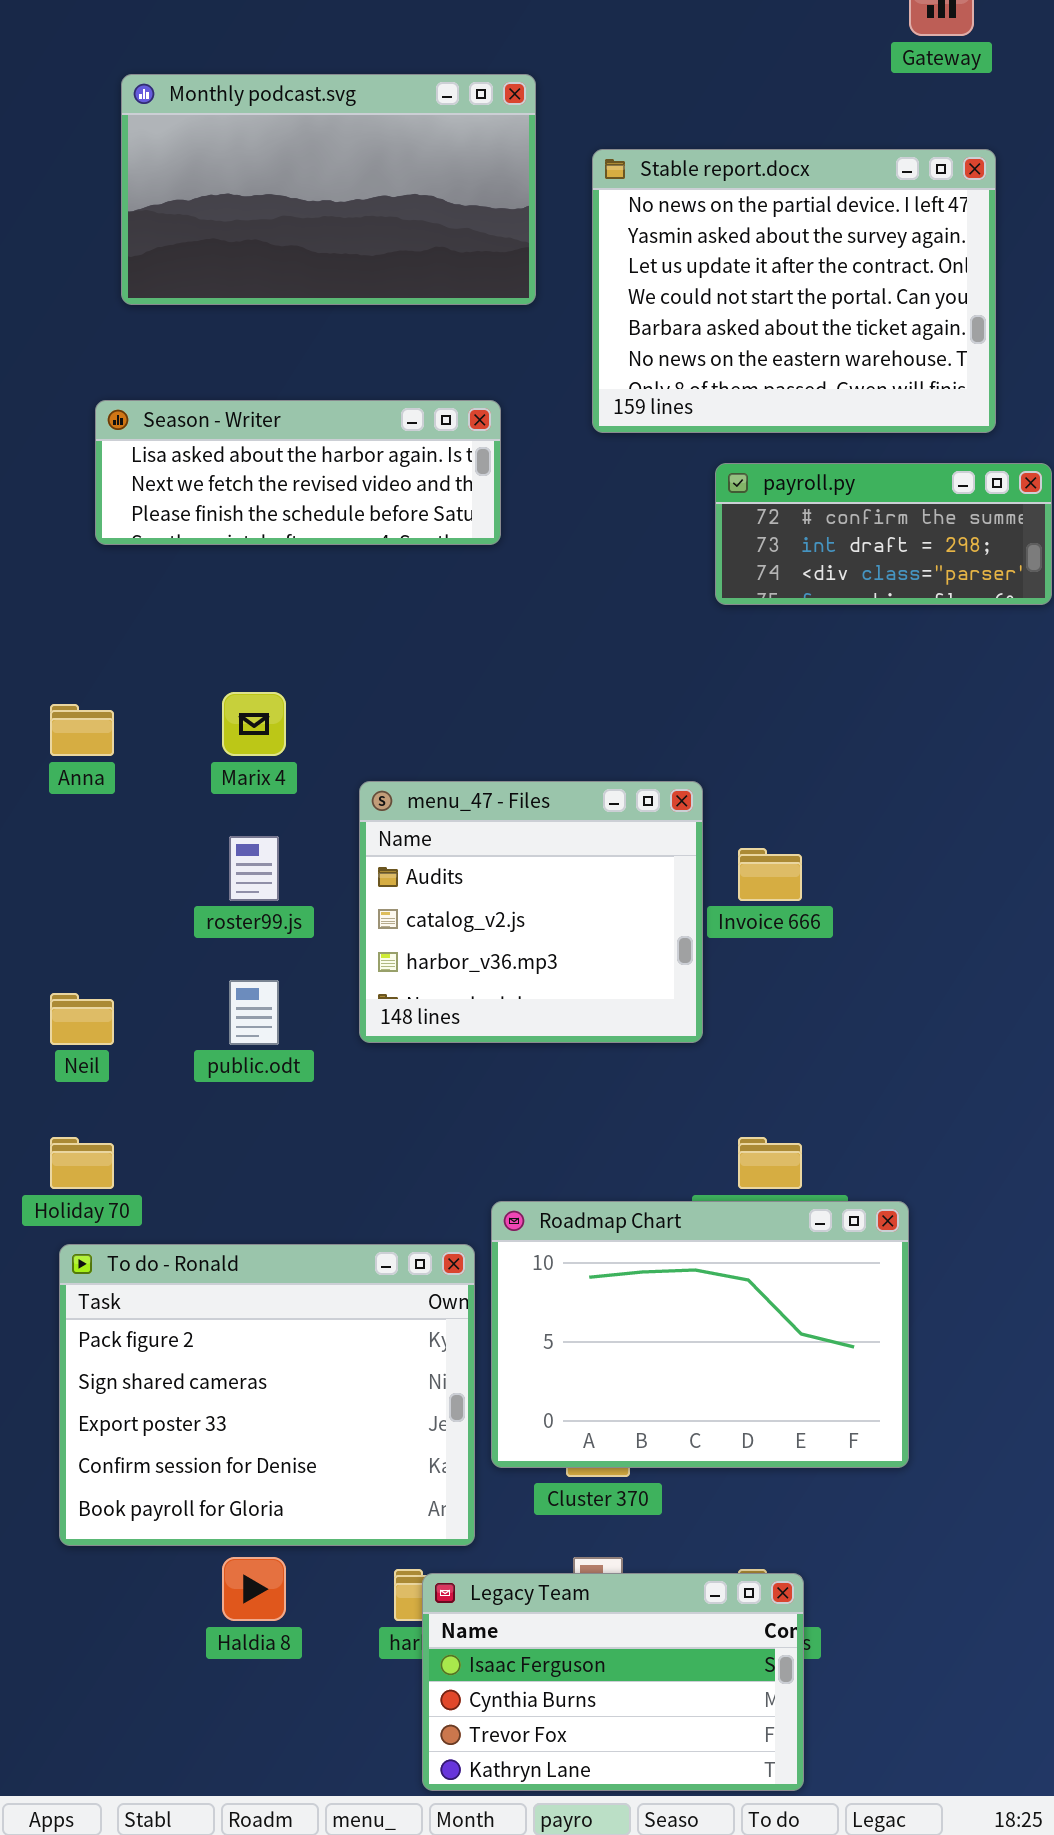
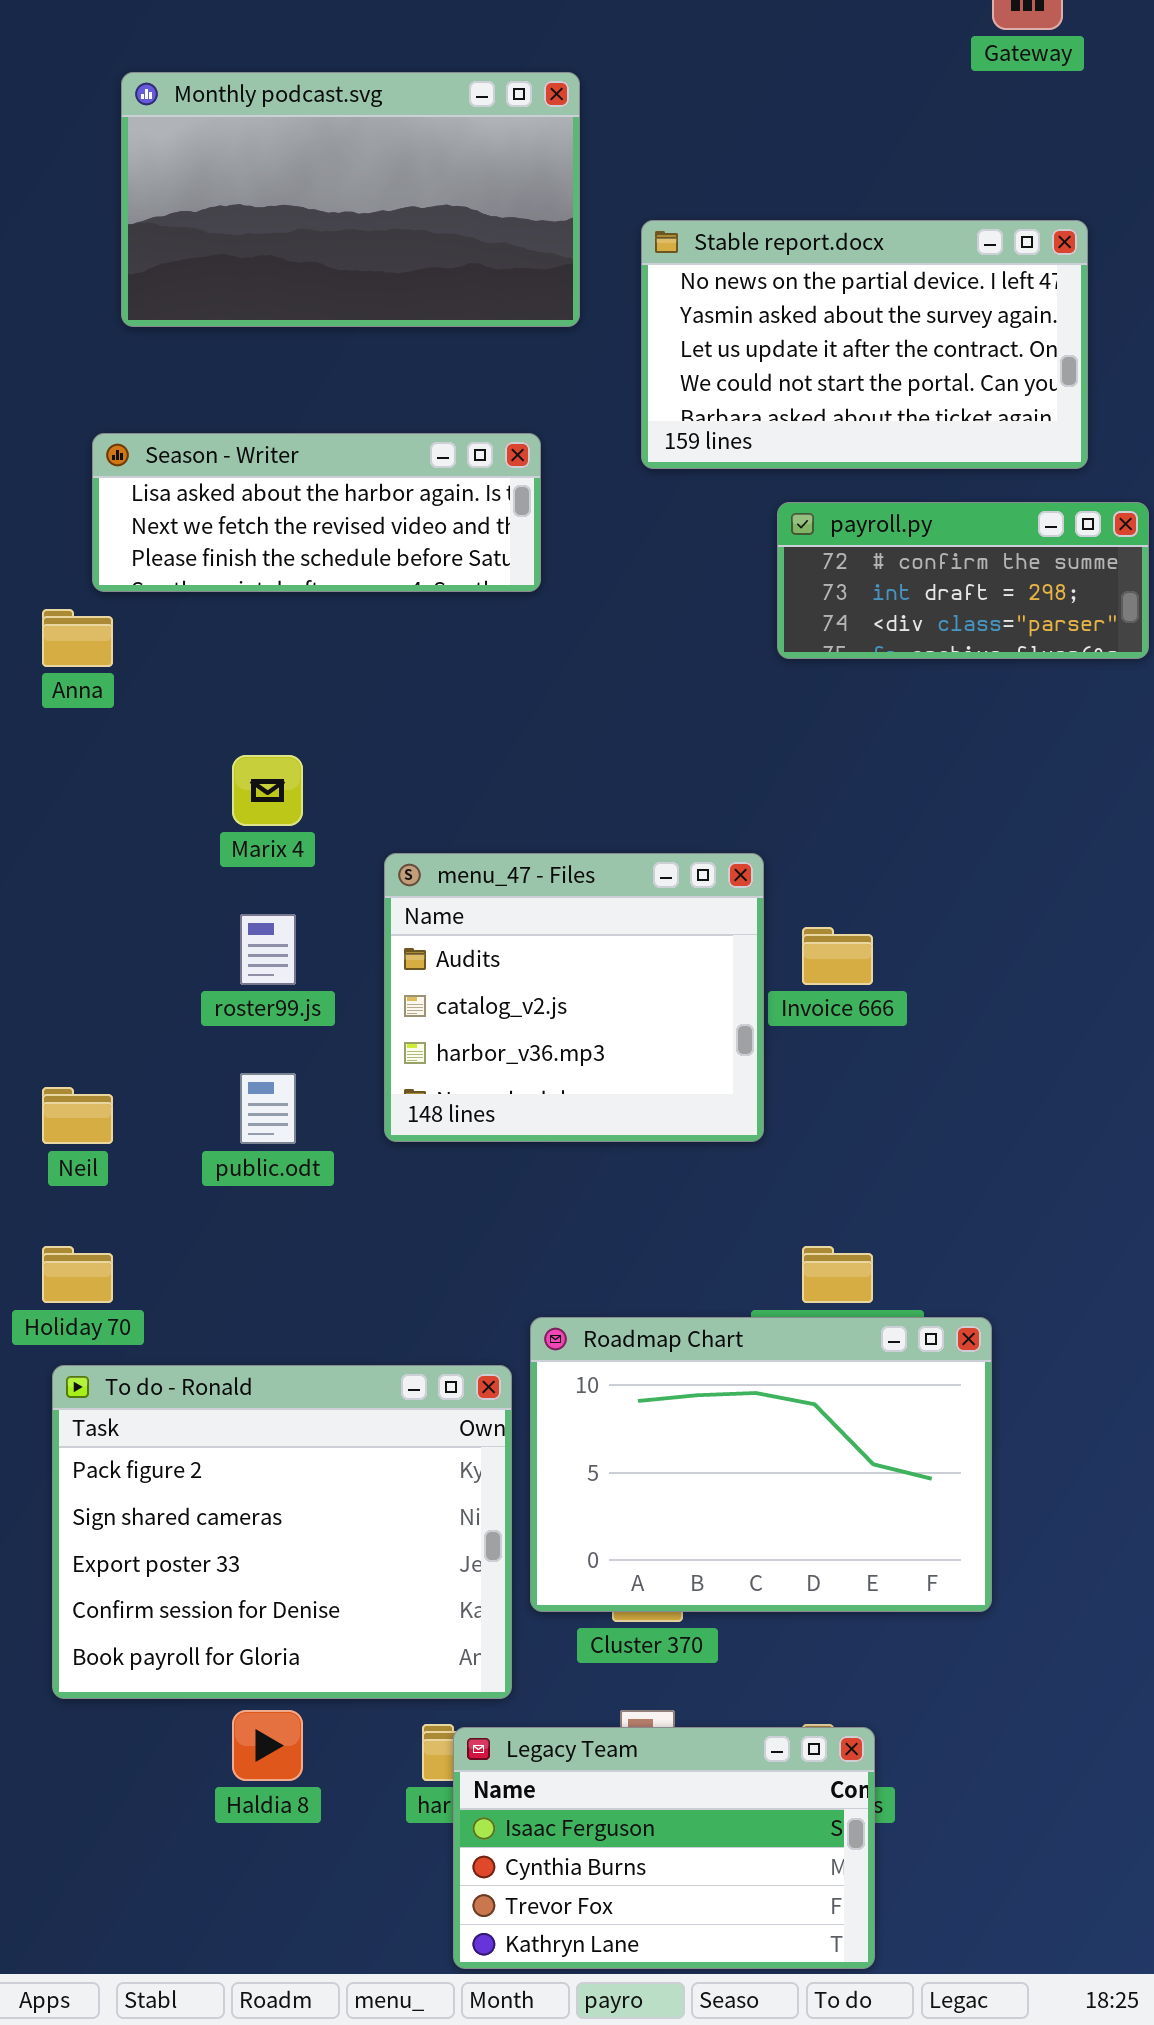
Stable report.docx: [592,149,996,433] -> [641,220,1088,469], resized
Anna: [50,704,114,756] -> [42,609,113,667], moved

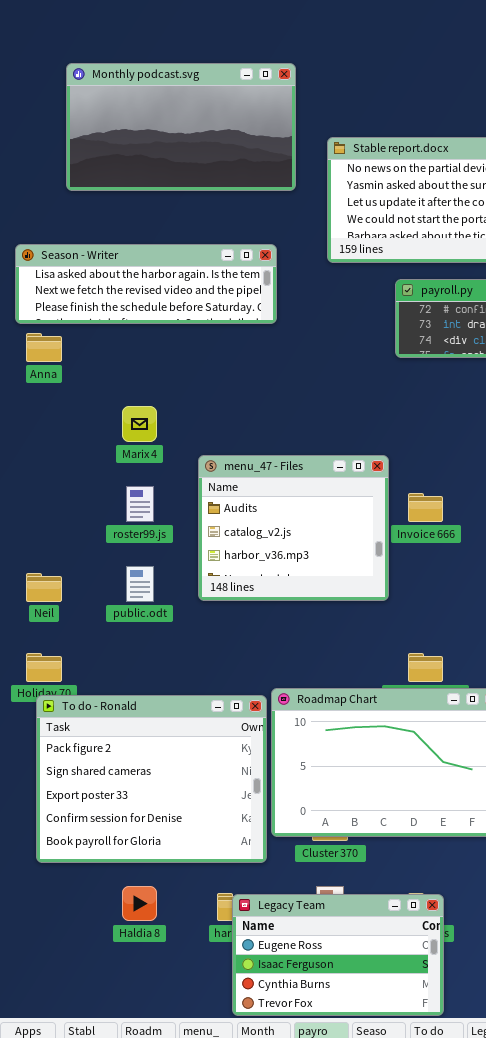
Season - Writer: [92,433,541,592] -> [15,244,277,324], resized
To do - Ronald: [52,1365,512,1699] -> [36,695,267,863], moved
Legacy Team: [453,1727,875,1969] -> [232,894,444,1016], scrolled up 1 row

